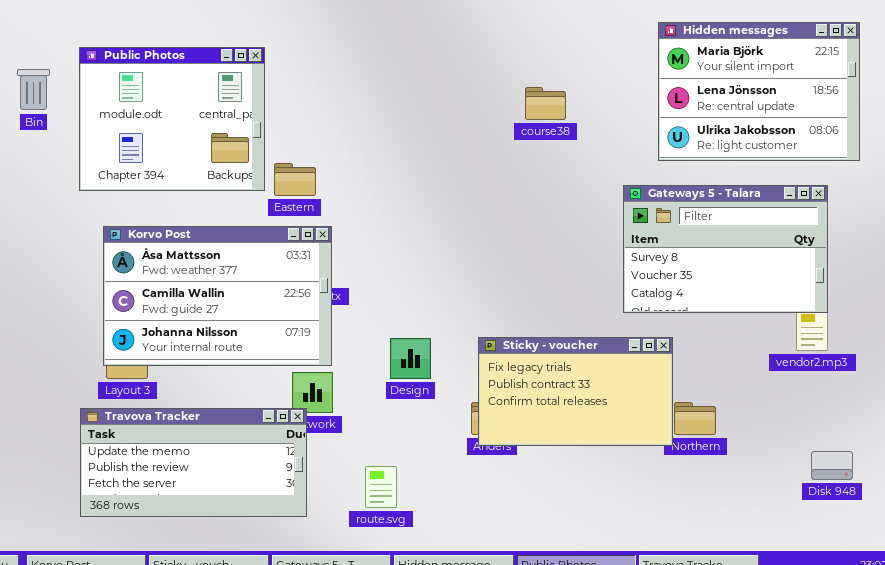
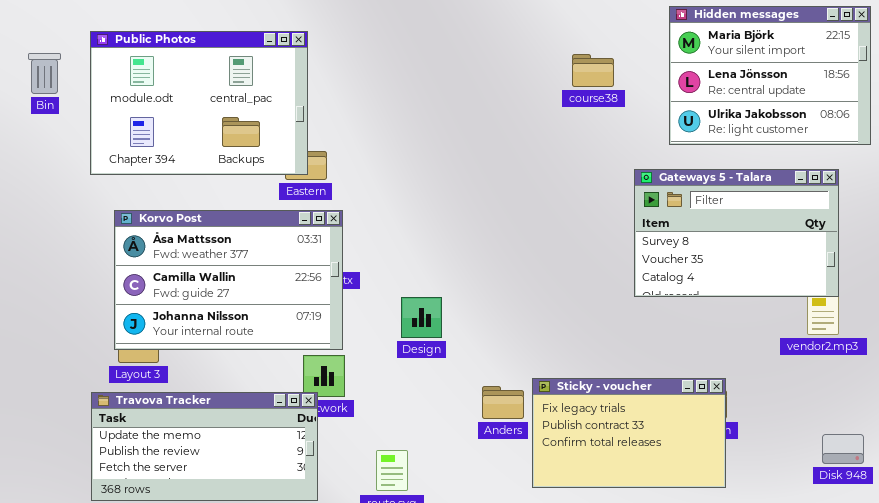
Public Photos: [79,47,265,191] -> [90,31,308,175], resized
course38: [525,87,566,120] -> [572,54,614,87], moved
Sticky - voucher: [478,337,673,446] -> [532,378,726,488], moved
Design: [390,338,431,379] -> [401,297,442,338], moved

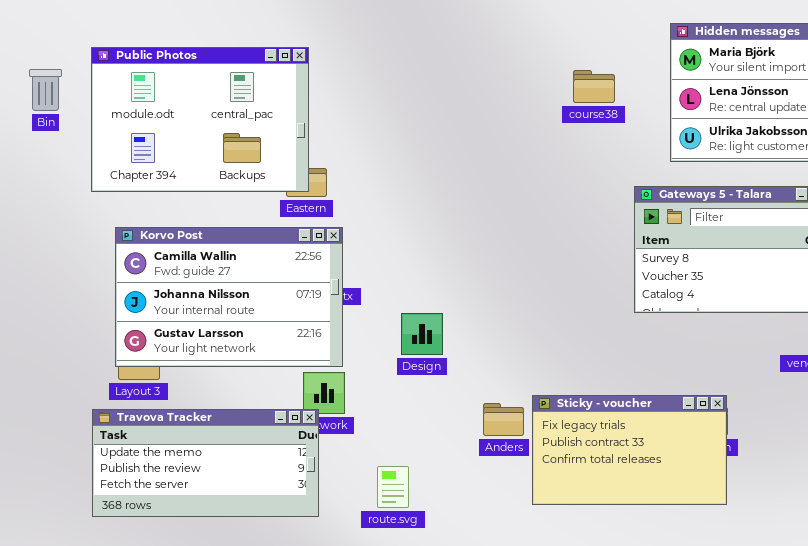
Korvo Post: [114,210,343,350] -> [115,227,343,367], scrolled down 1 row

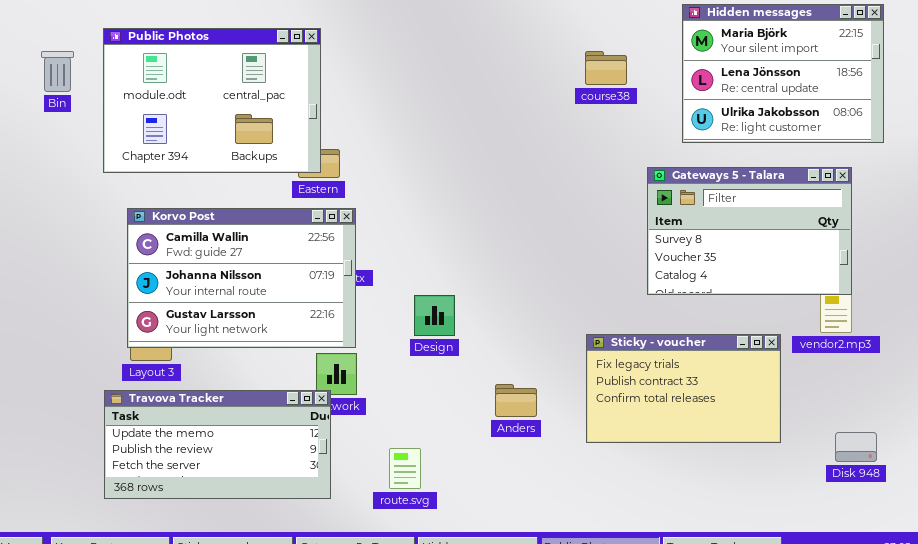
Sticky - voucher: [532,395,727,505] -> [586,334,781,443], moved

